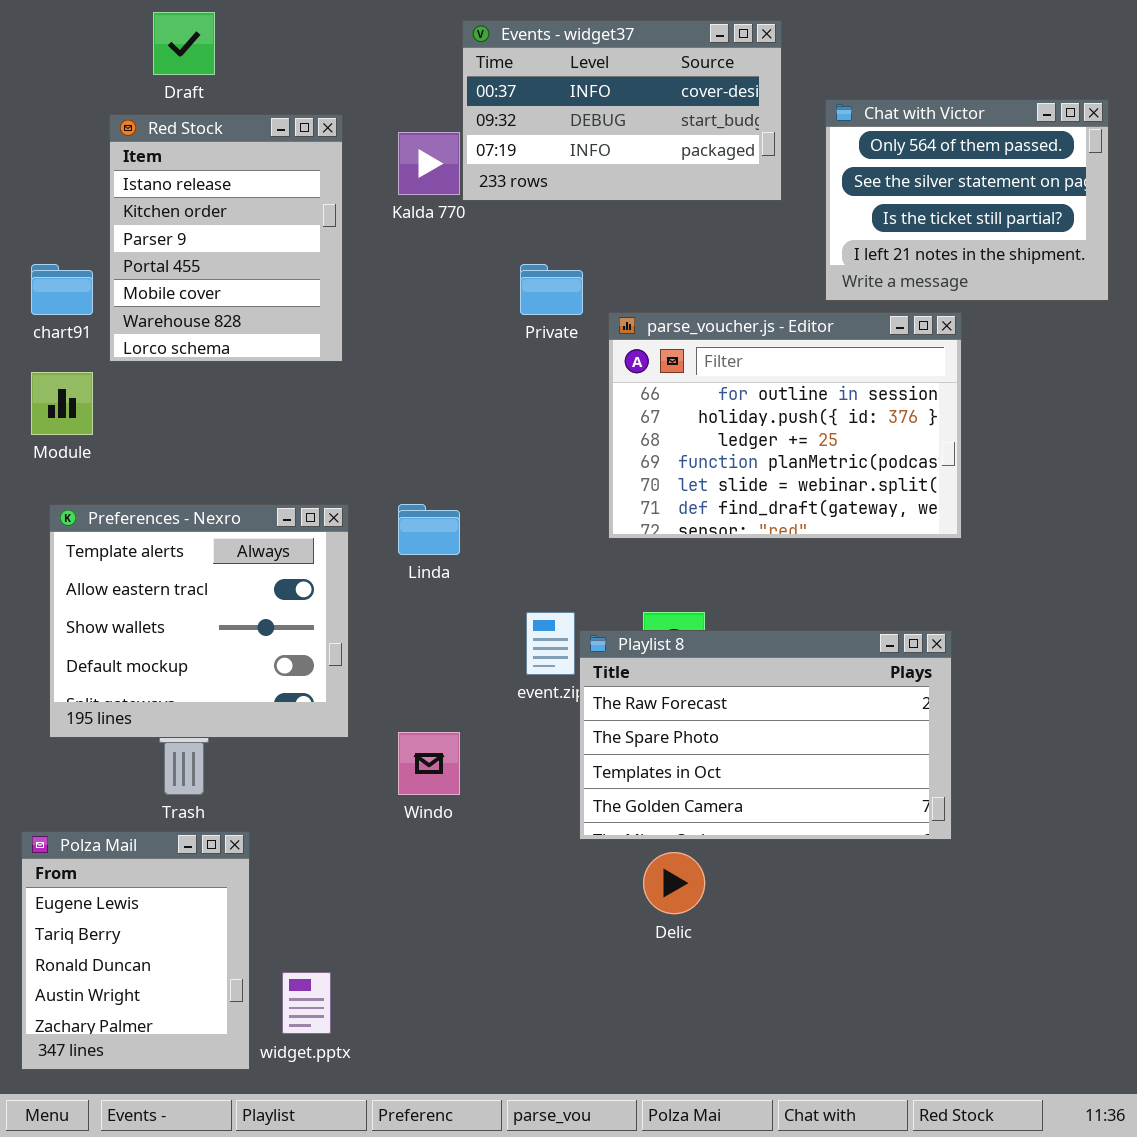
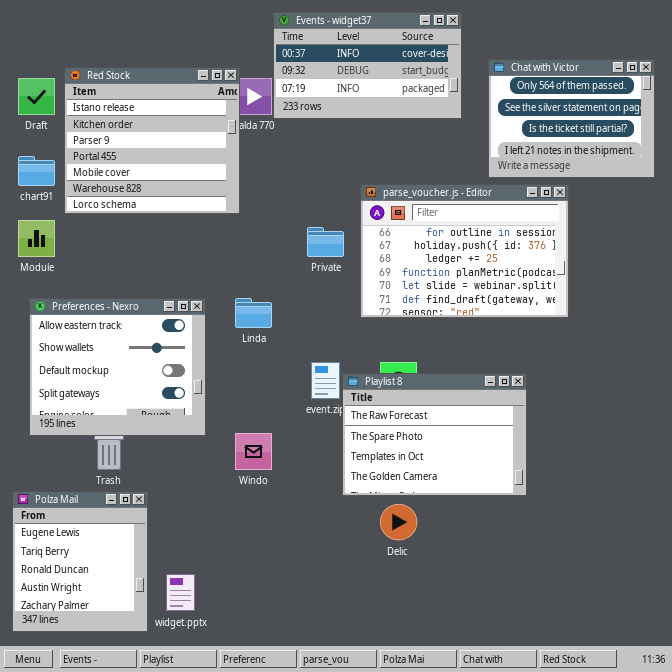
Draft: [153,12,215,75] -> [18,78,55,115], moved
Red Stock: [109,114,343,362] -> [64,67,240,214], resized
Private: [520,264,583,315] -> [307,227,344,257], moved
Preferences - Nexro: [49,504,349,738] -> [29,298,206,436], scrolled down 1 row
Playlist 8: [579,630,952,840] -> [342,373,527,496], resized

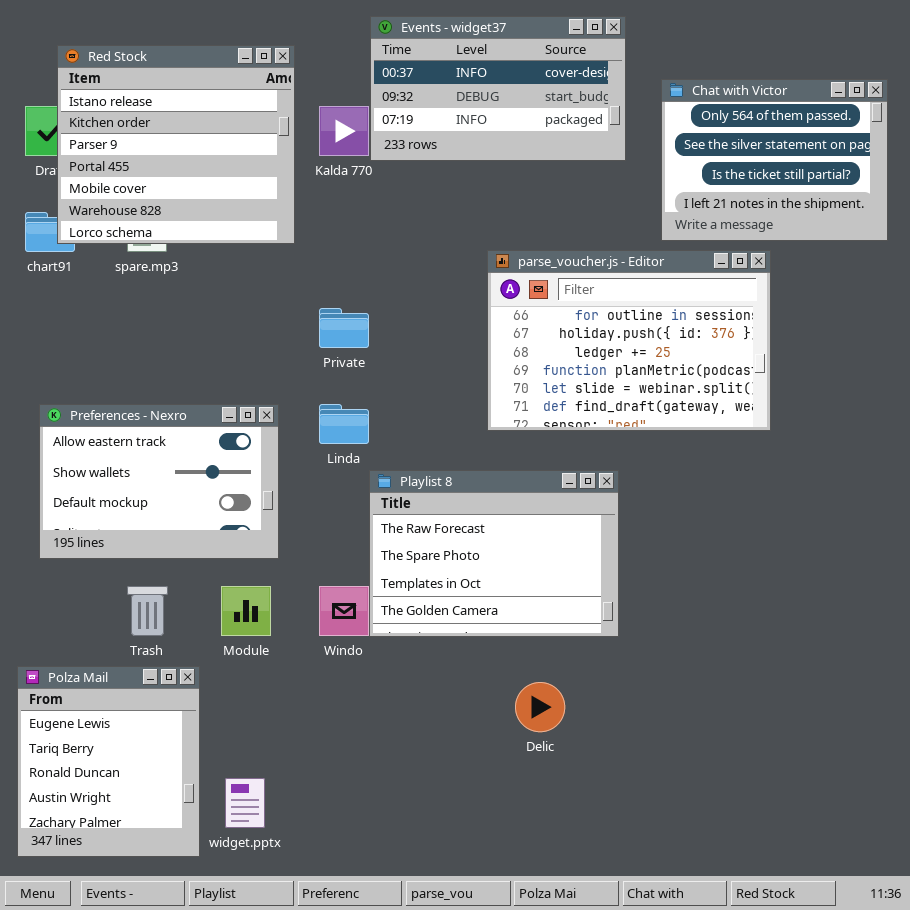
Red Stock: [64,67,240,214] -> [57,45,295,244], moved
Module: [18,220,55,257] -> [221,586,271,636], moved
Private: [307,227,344,257] -> [319,308,369,348], moved
Preferences - Nexro: [29,298,206,436] -> [39,404,279,559], resized
Playlist 8: [342,373,527,496] -> [369,470,619,637], moved

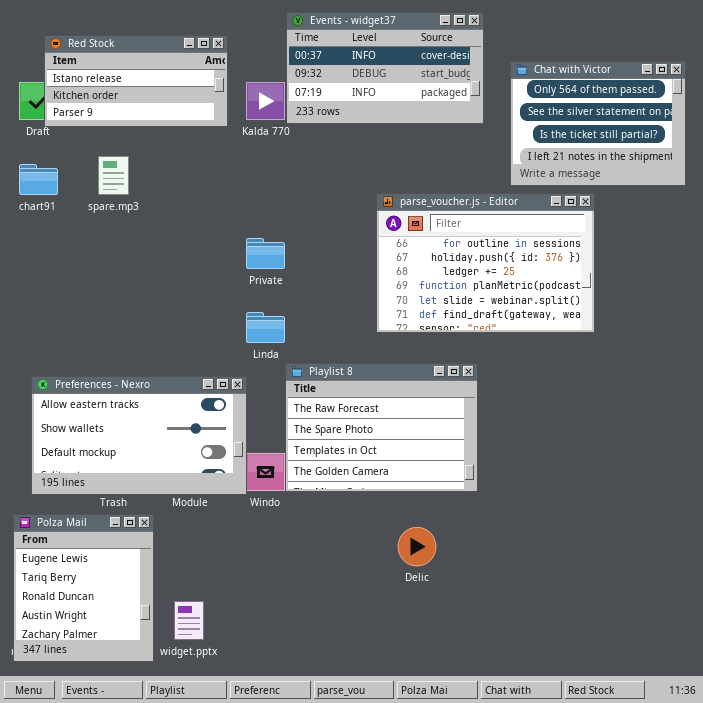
Red Stock: [57,45,295,244] -> [44,35,228,127], resized
Preferences - Nexro: [39,404,279,559] -> [31,376,247,495], moved, resized

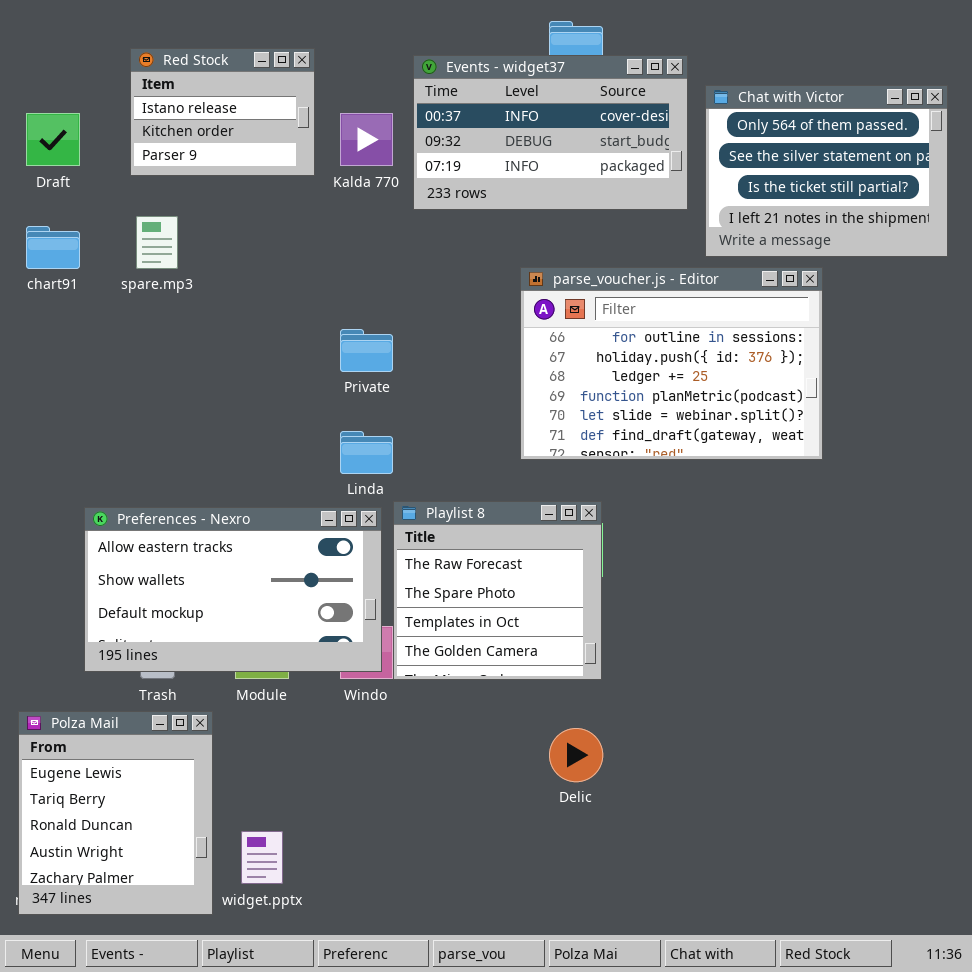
Events - widget37: [286,12,484,124] -> [413,55,688,210], moved
Red Stock: [44,35,228,127] -> [130,48,315,176], resized
Playlist 8: [285,363,478,492] -> [393,501,602,680], resized
Preferences - Nexro: [31,376,247,495] -> [84,507,382,672], moved

